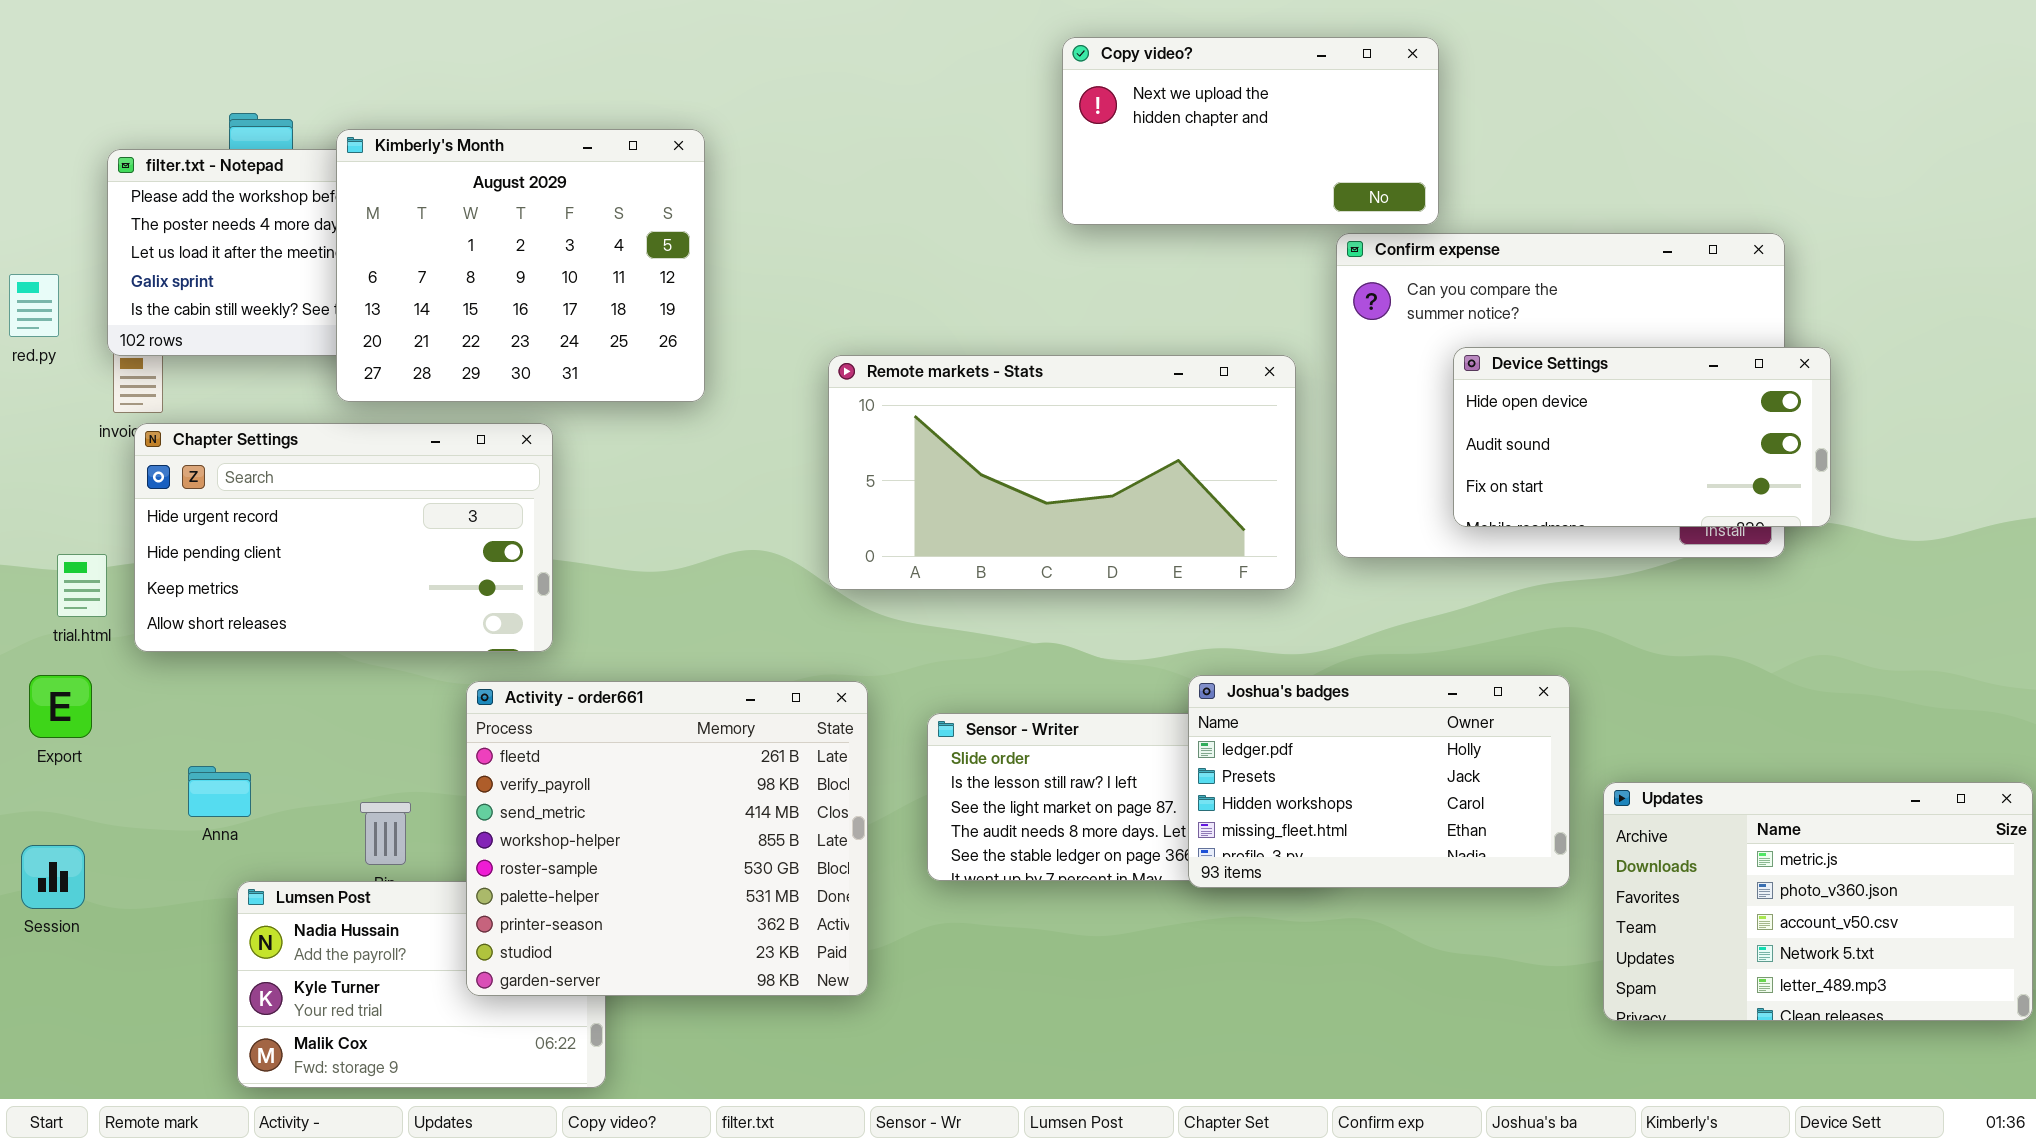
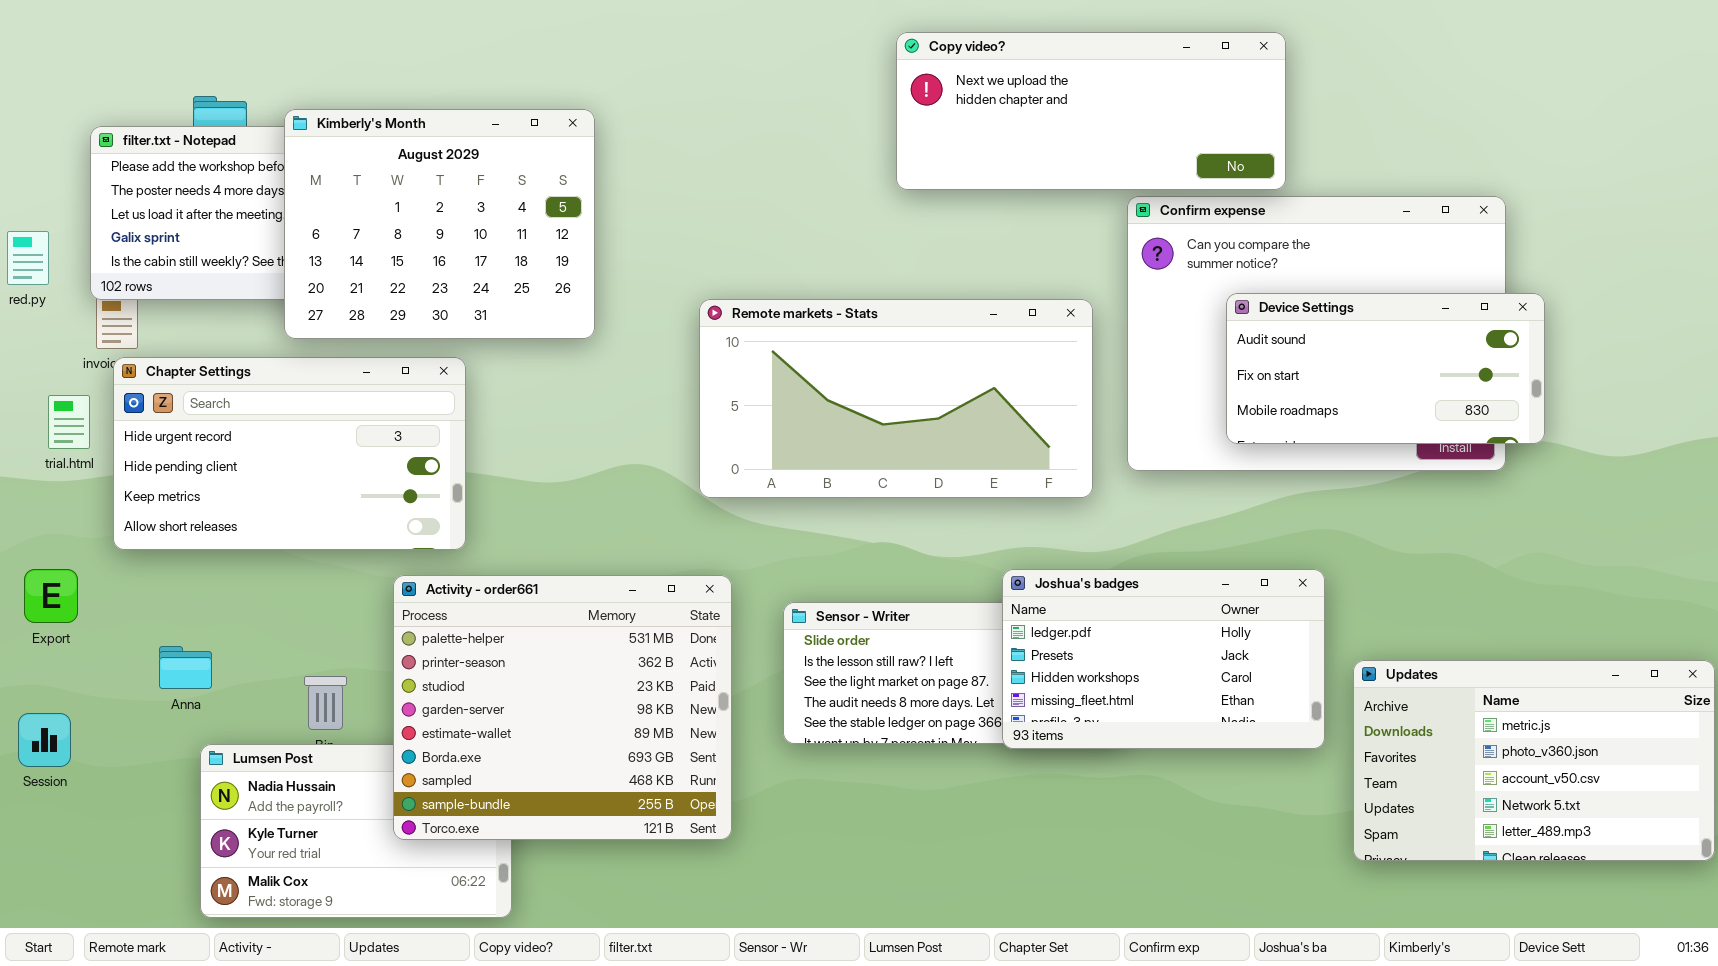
Copy video?: [1062,37,1439,225] -> [896,32,1286,190], resized
Device Settings: [1453,347,1831,527] -> [1226,293,1545,444], scrolled down 1 row
trial.html: [57,554,107,617] -> [48,395,90,449], moved
Activity - order661: [466,681,868,996] -> [393,575,732,840], scrolled down 5 rows

